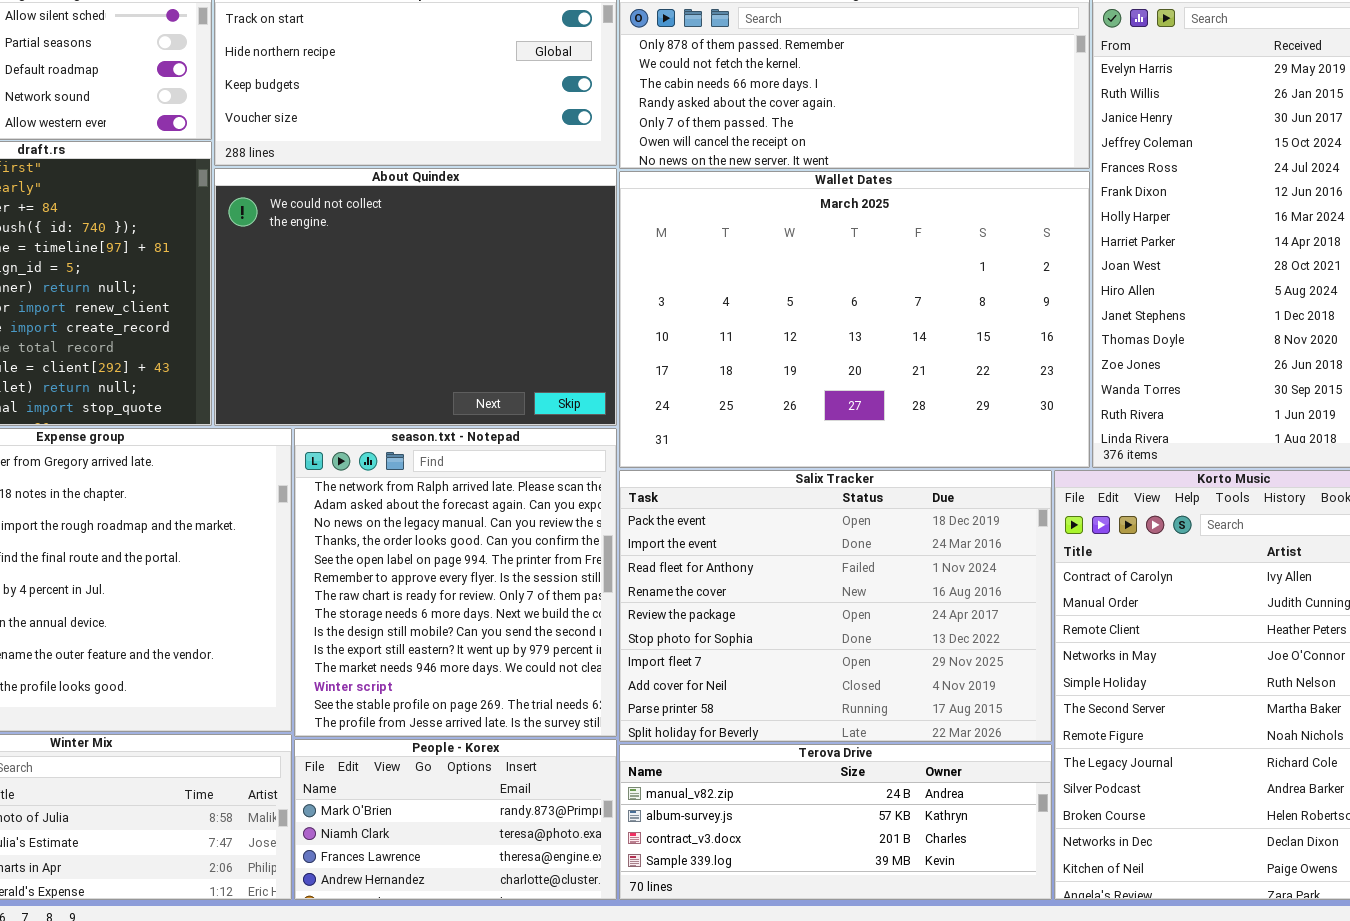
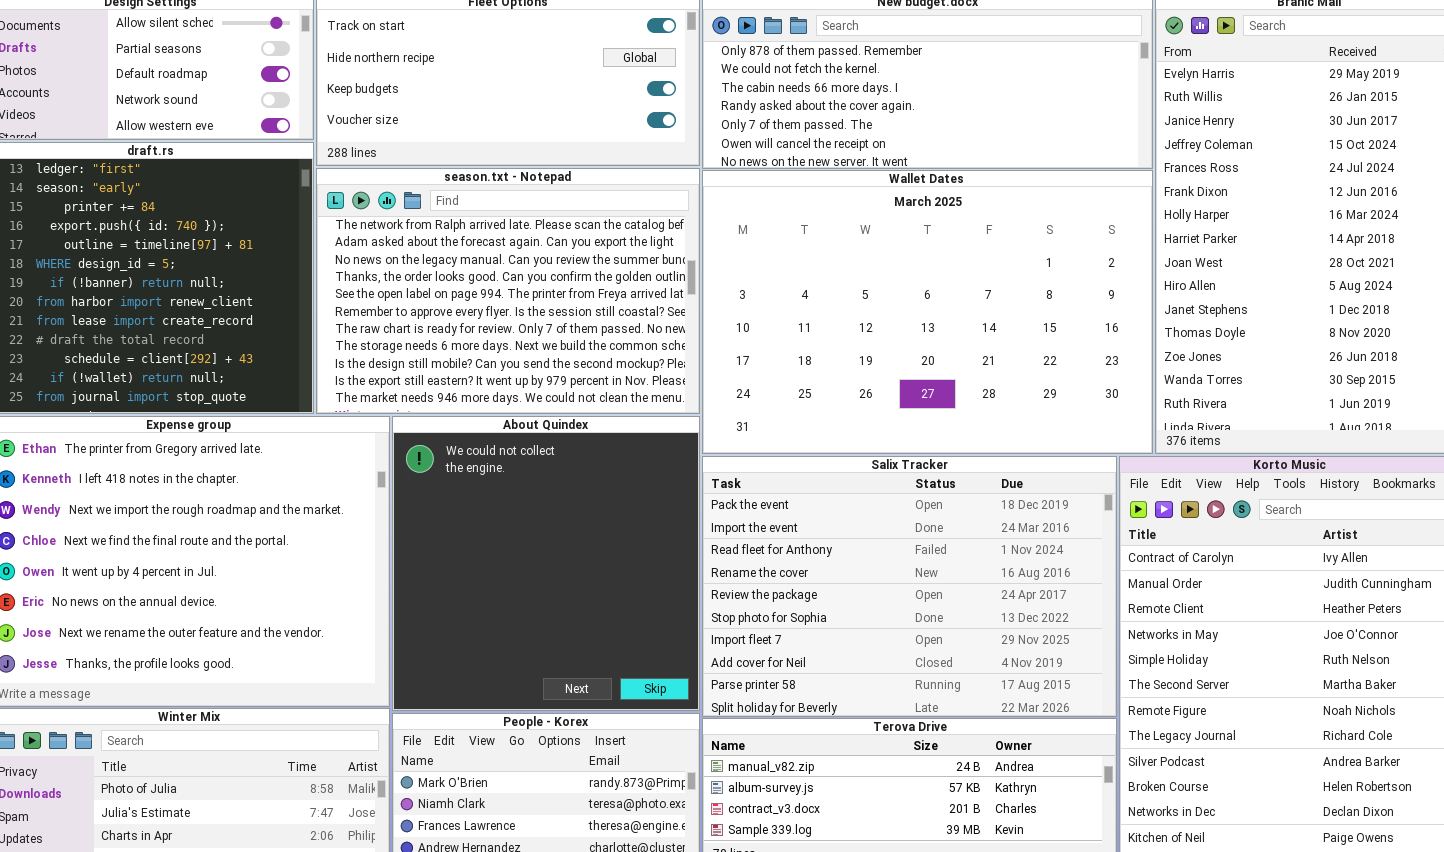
About Quindex: [214,168,617,426] -> [392,416,700,711], moved, resized
season.txt - Notepad: [294,428,617,737] -> [316,168,700,414], moved, resized

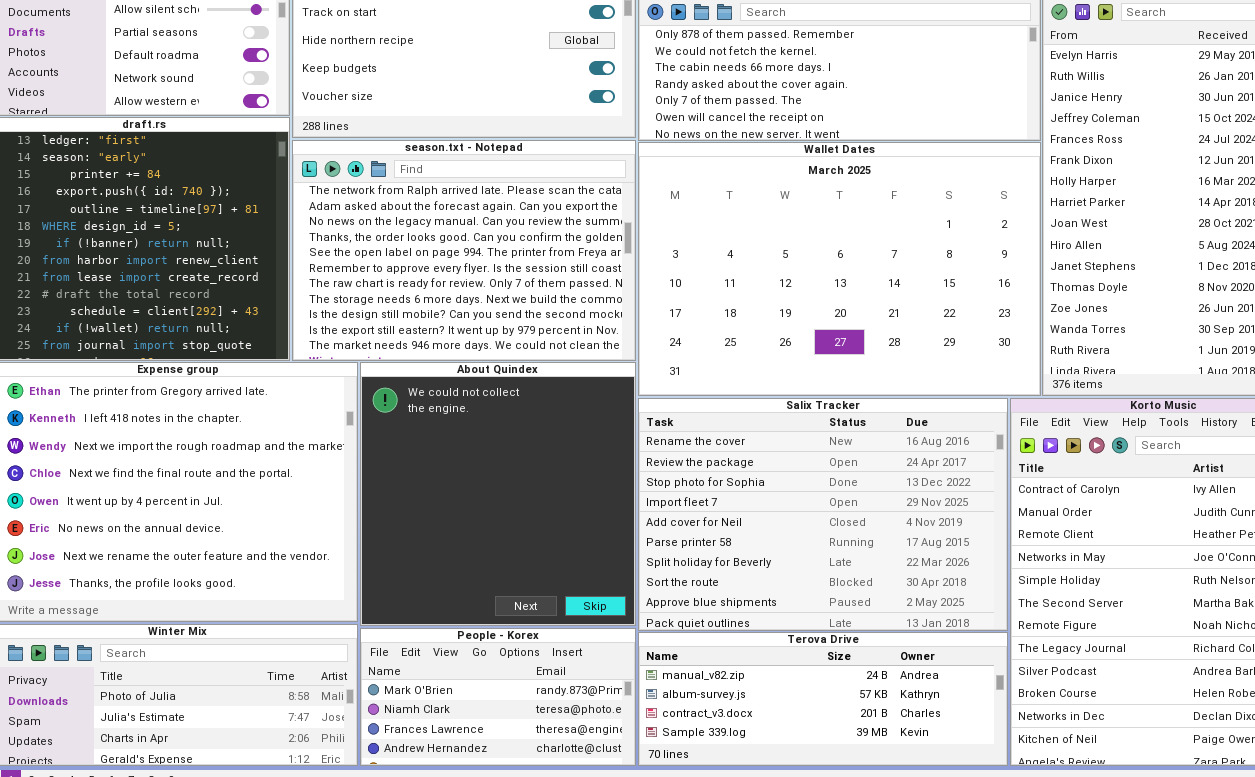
Salix Tracker: [702,456,1117,717] -> [638,398,1008,631], scrolled down 3 rows

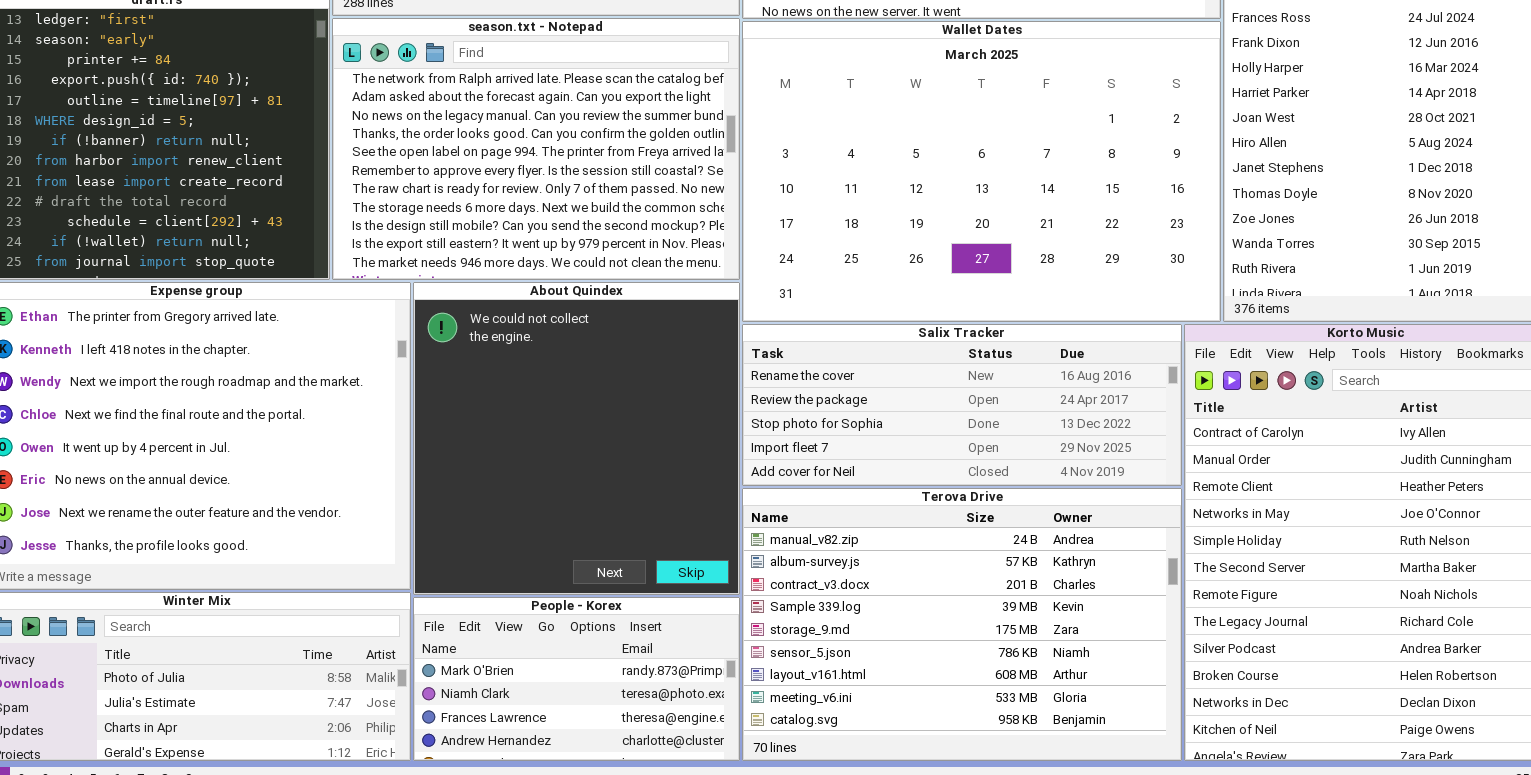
Salix Tracker: [638,398,1008,631] -> [742,324,1182,486], resized
Terova Drive: [638,632,1008,766] -> [742,488,1182,761], resized

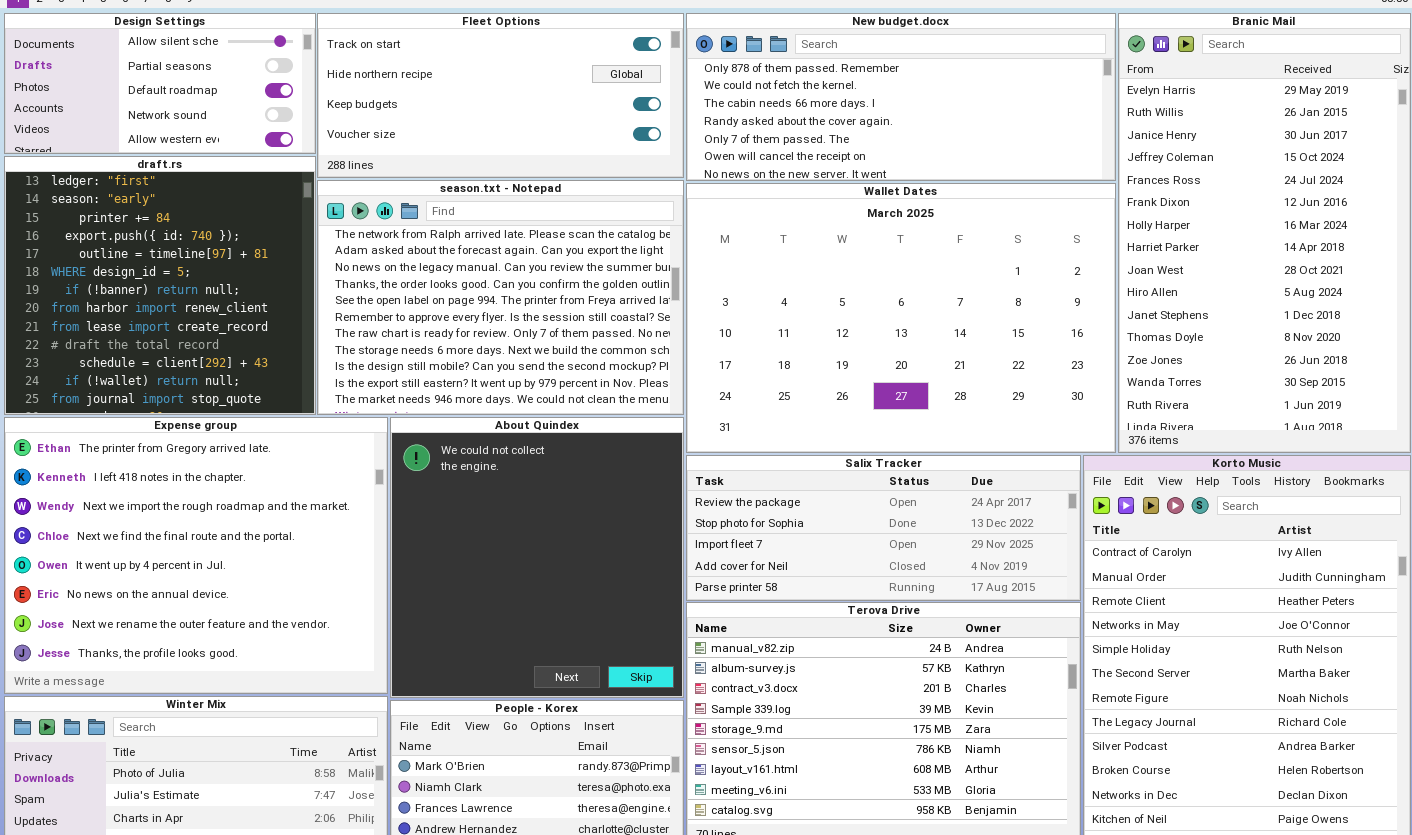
Salix Tracker: [742,324,1182,486] -> [686,455,1081,601], scrolled down 1 row

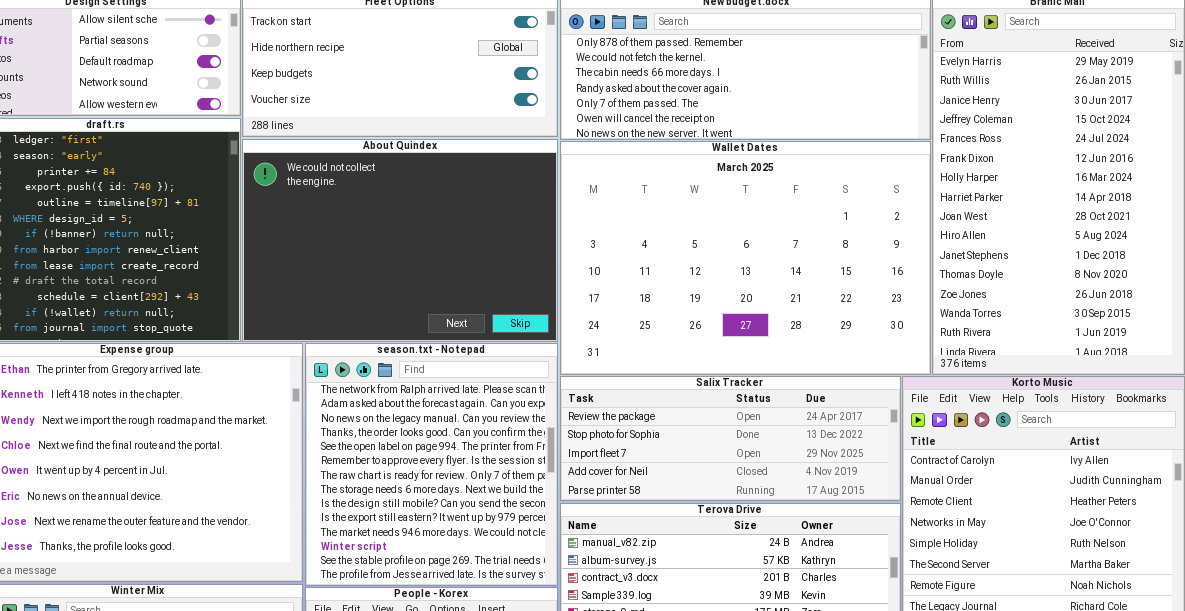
season.txt - Notepad: [317,180,684,415] -> [305,343,558,586], moved, resized
About Quindex: [390,417,684,698] -> [242,139,558,342], moved, resized

